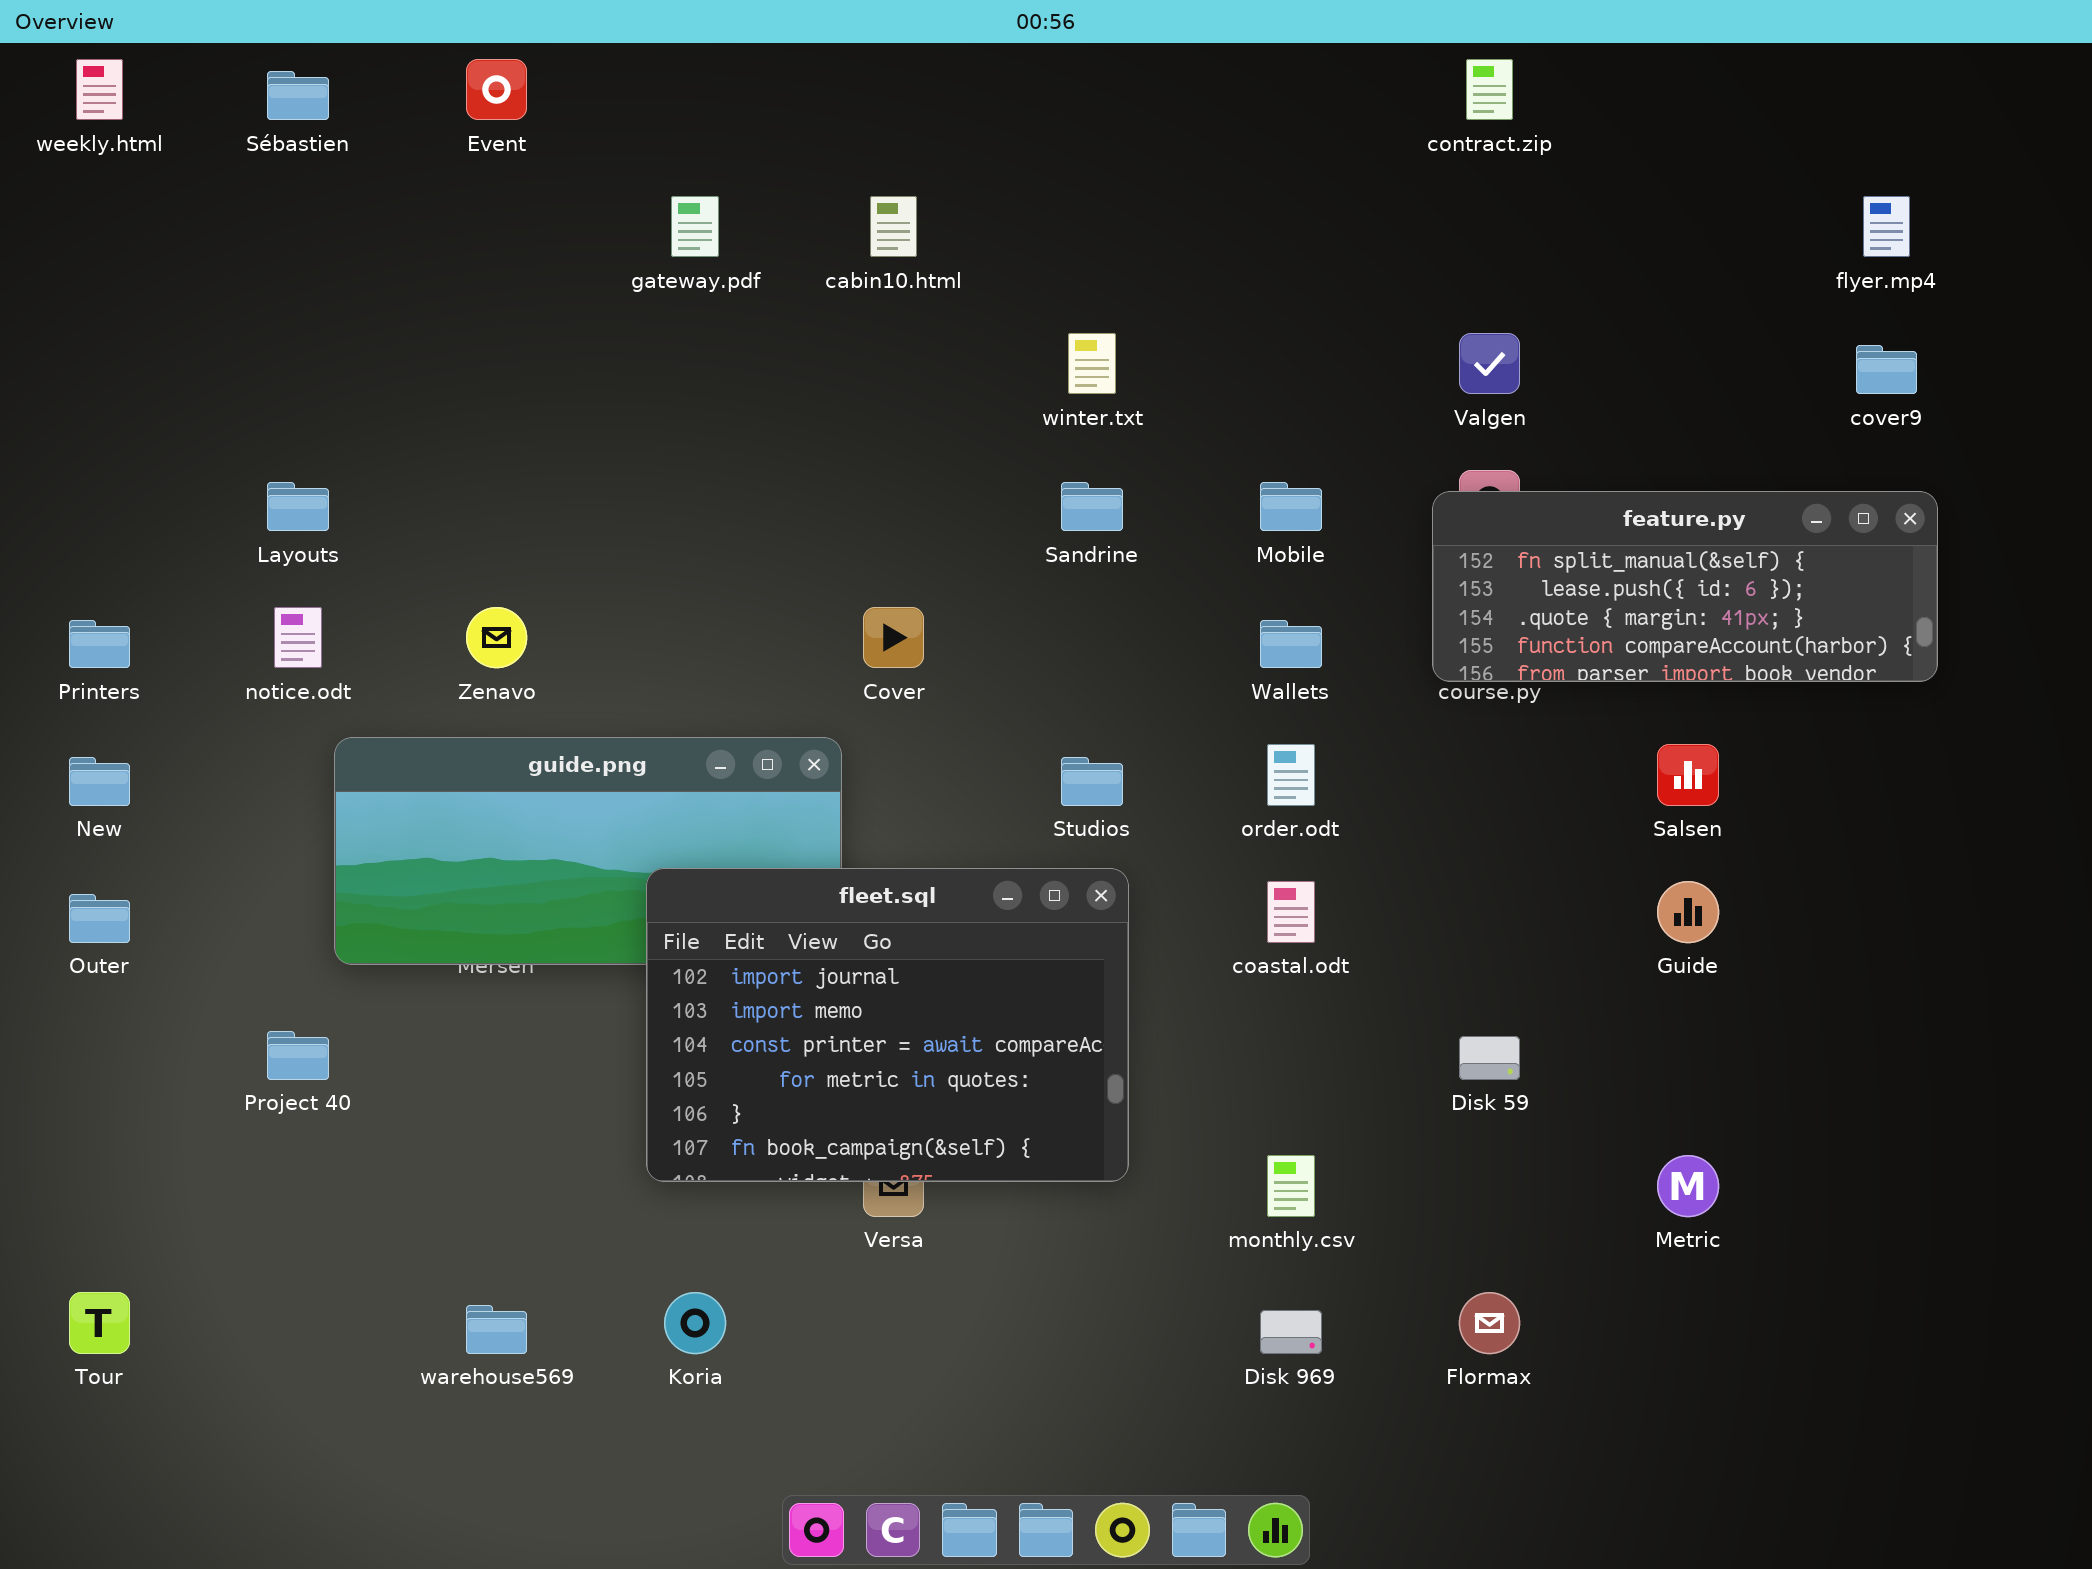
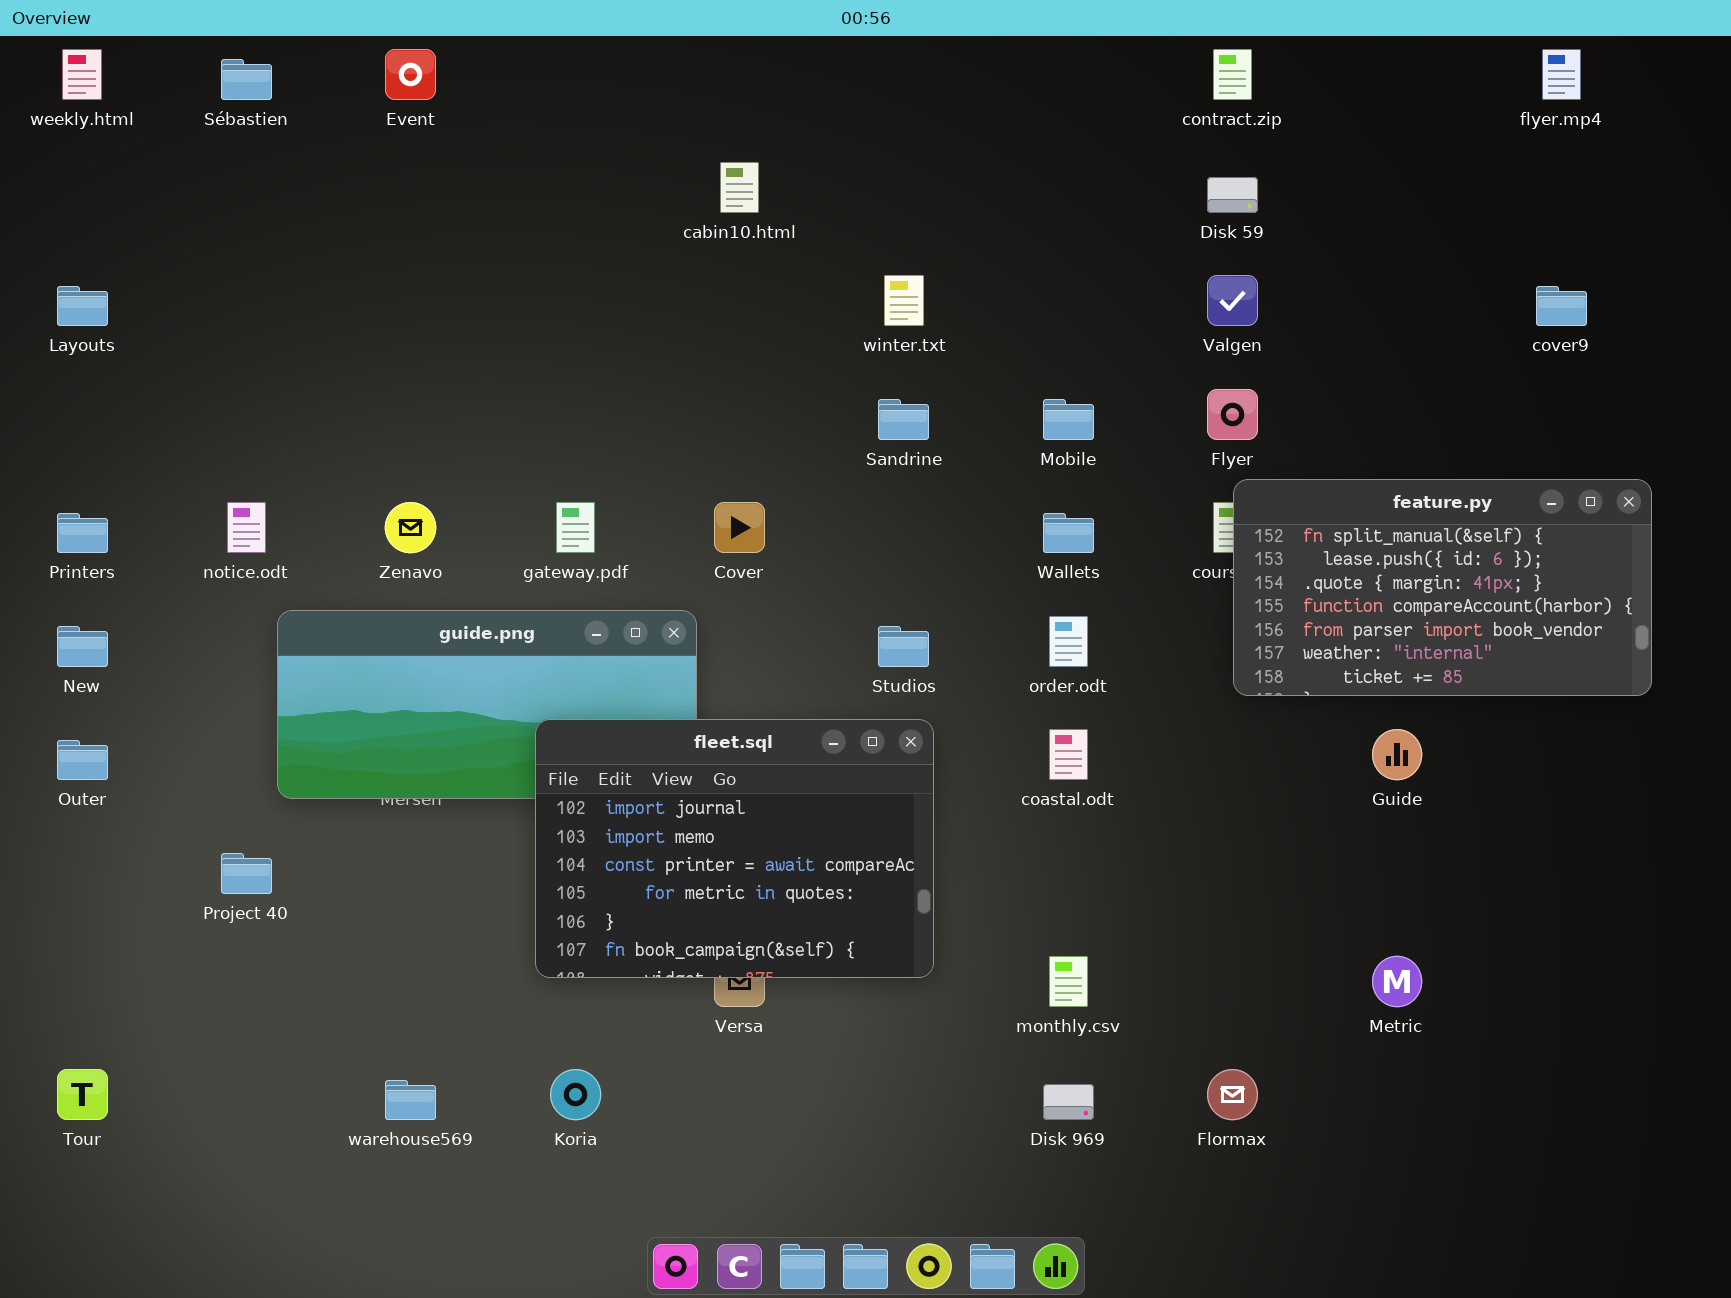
gateway.pdf: [671,196,719,257] -> [556,502,595,553], moved
flyer.mp4: [1863,196,1910,257] -> [1542,49,1581,100], moved
Layouts: [267,482,329,531] -> [57,286,108,326], moved
feature.py: [1432,491,1938,682] -> [1233,479,1652,696], moved, resized
Disk 59: [1459,1036,1520,1080] -> [1207,177,1258,213], moved

